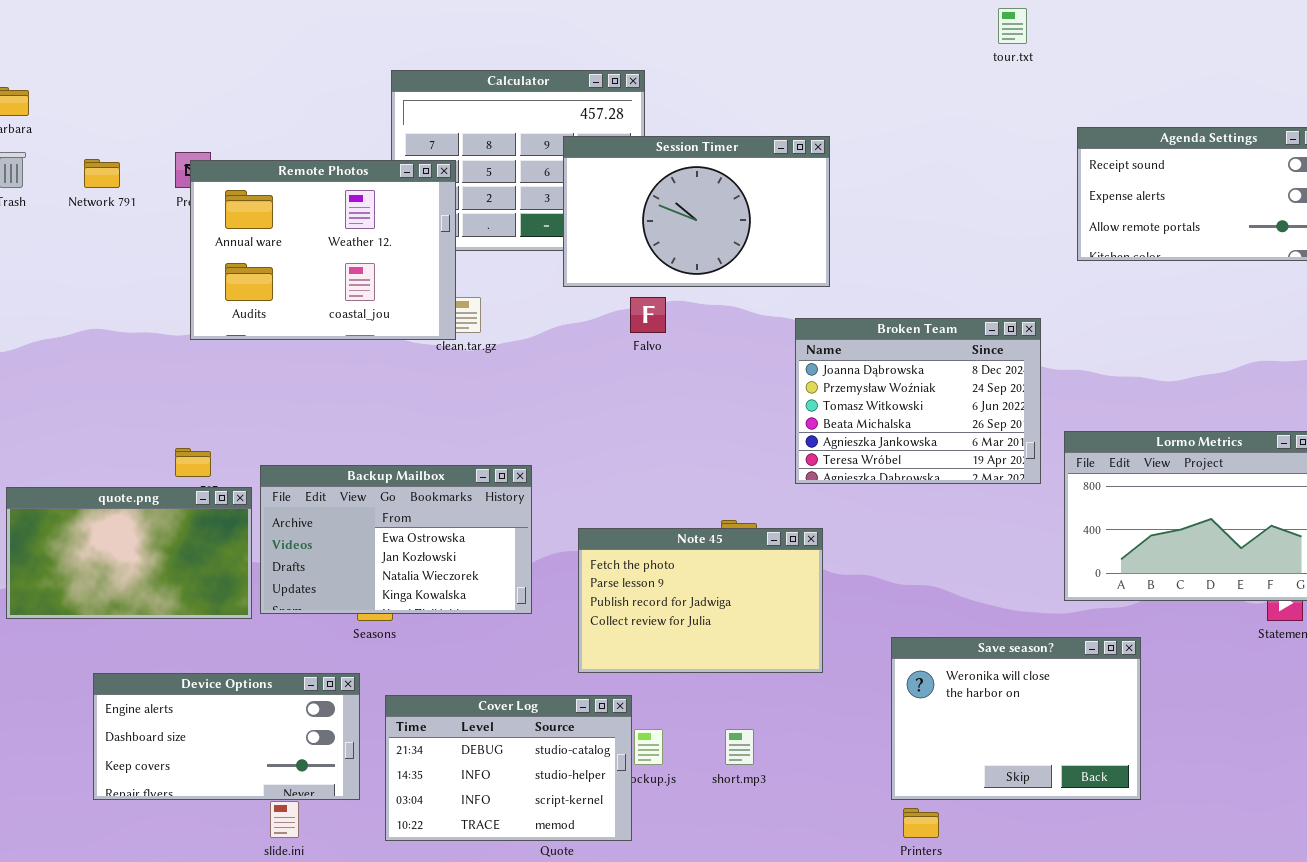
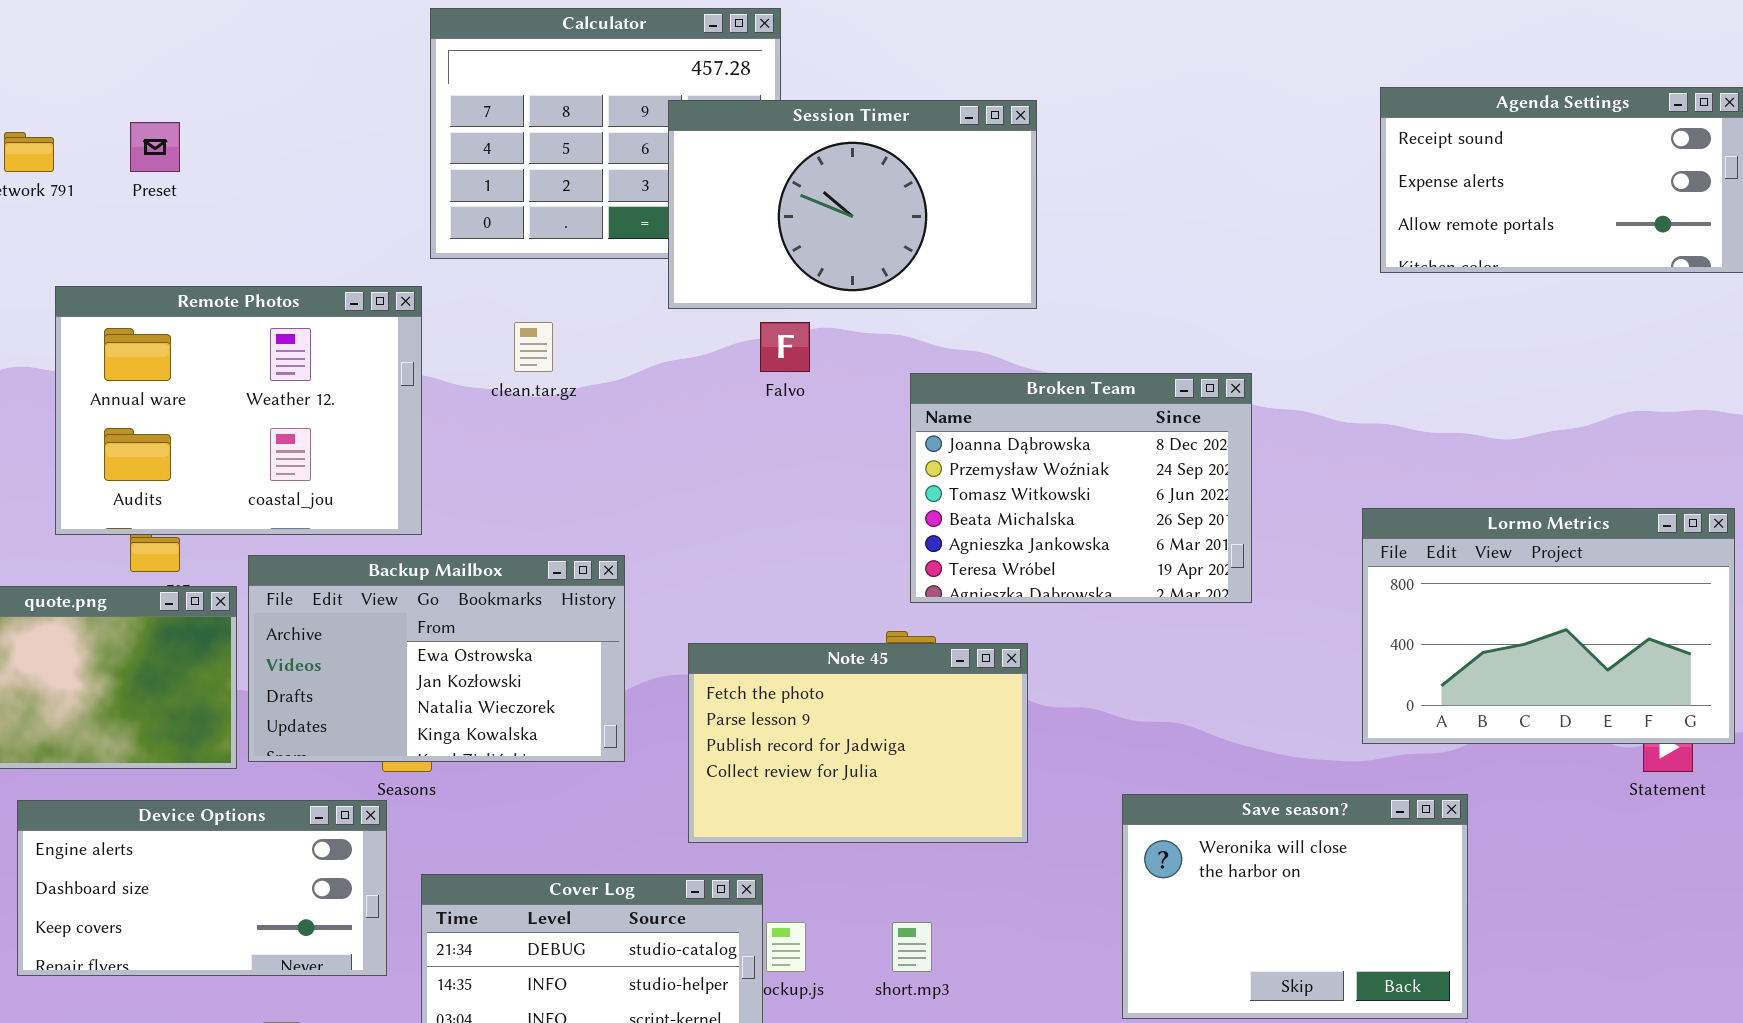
Remote Photos: [190,160,456,340] -> [55,286,422,535], moved
Broken Team: [795,318,1041,484] -> [910,373,1252,603], moved
Device Options: [93,673,360,800] -> [17,800,387,976], moved

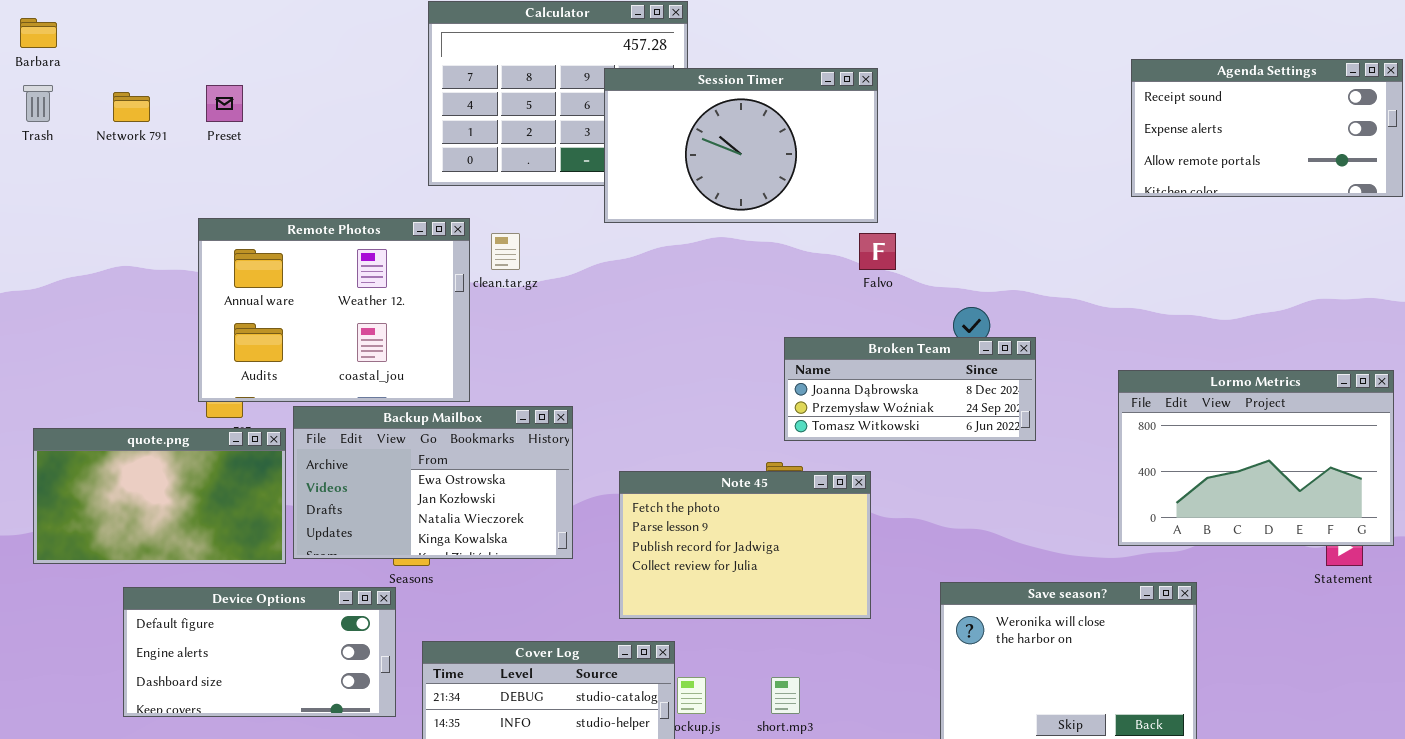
Remote Photos: [55,286,422,535] -> [198,218,470,402], moved
Falvo: [760,322,810,372] -> [859,233,896,270], moved
Broken Team: [910,373,1252,603] -> [784,337,1036,441], resized
Device Options: [17,800,387,976] -> [123,587,396,717], scrolled up 1 row

